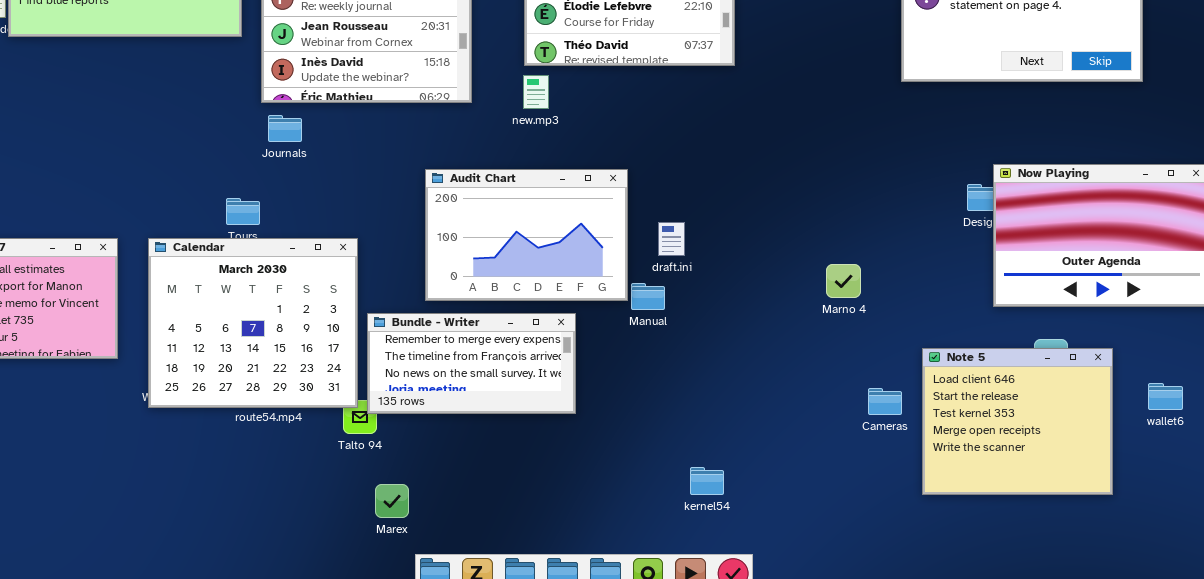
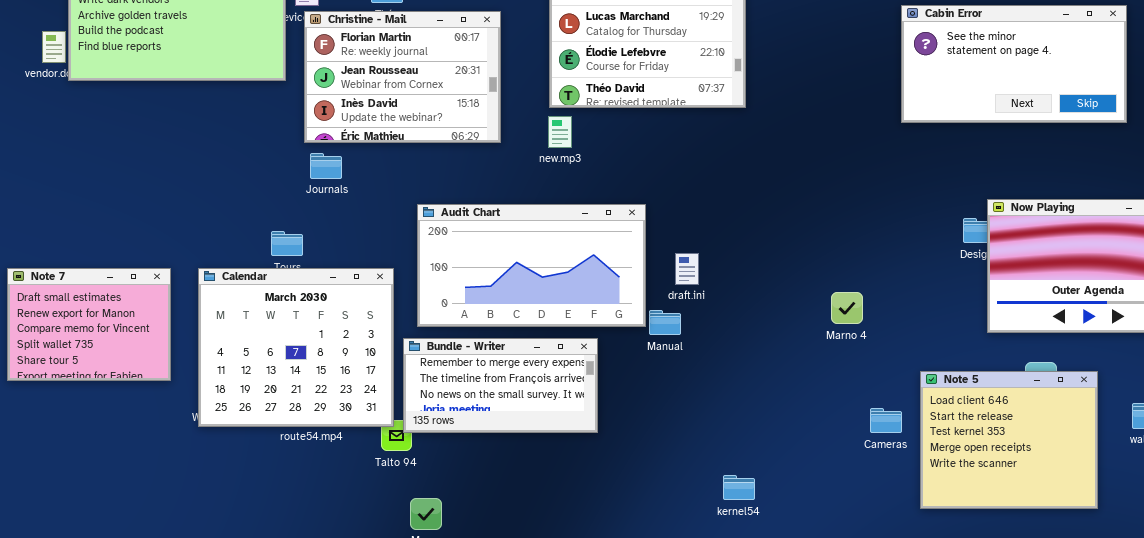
Audit Chart: [425,169,628,301] -> [417,204,646,327], resized
kernel54: [690,467,724,495] -> [723,475,755,500], moved

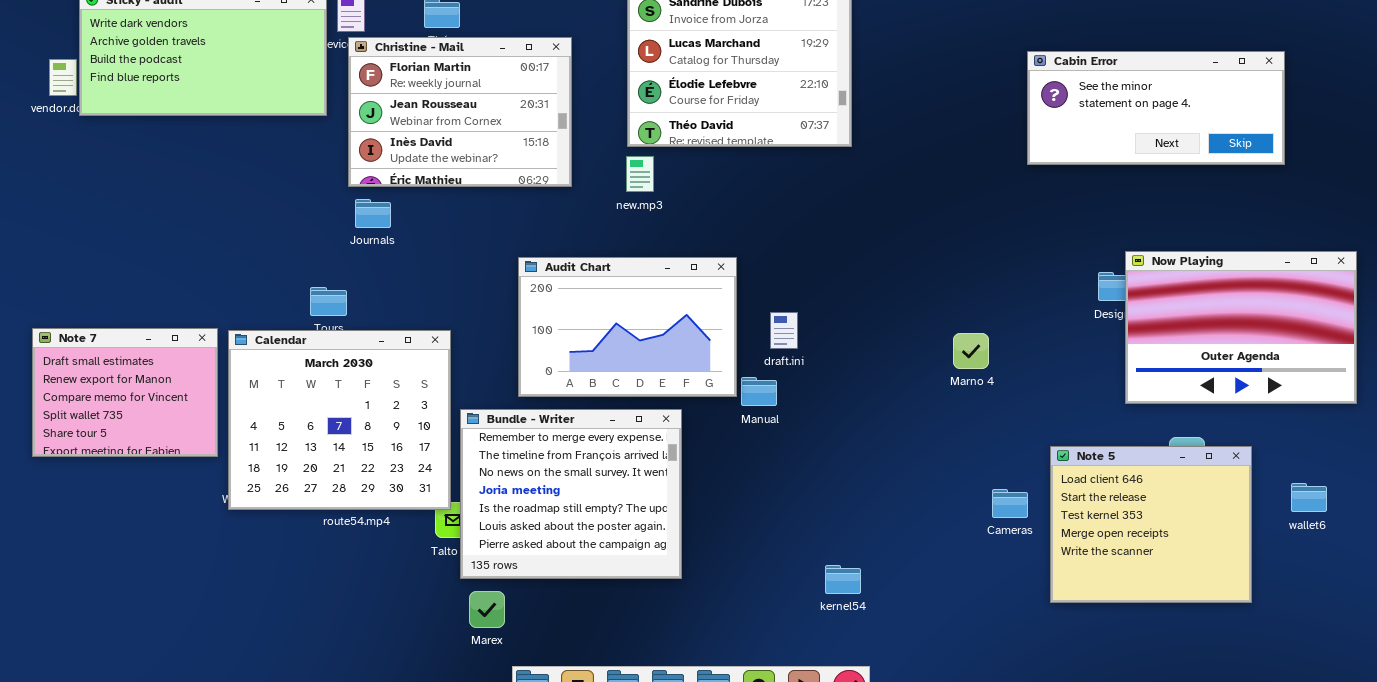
Cabin Error: [901,5,1127,123] -> [1027,51,1285,165], resized
Audit Chart: [417,204,646,327] -> [518,257,737,397], resized
Note 7: [7,268,171,381] -> [32,328,218,457], moved
Marno 4: [831,292,863,324] -> [953,333,989,369], moved
Bundle - Writer: [403,338,598,433] -> [460,409,682,579], resized

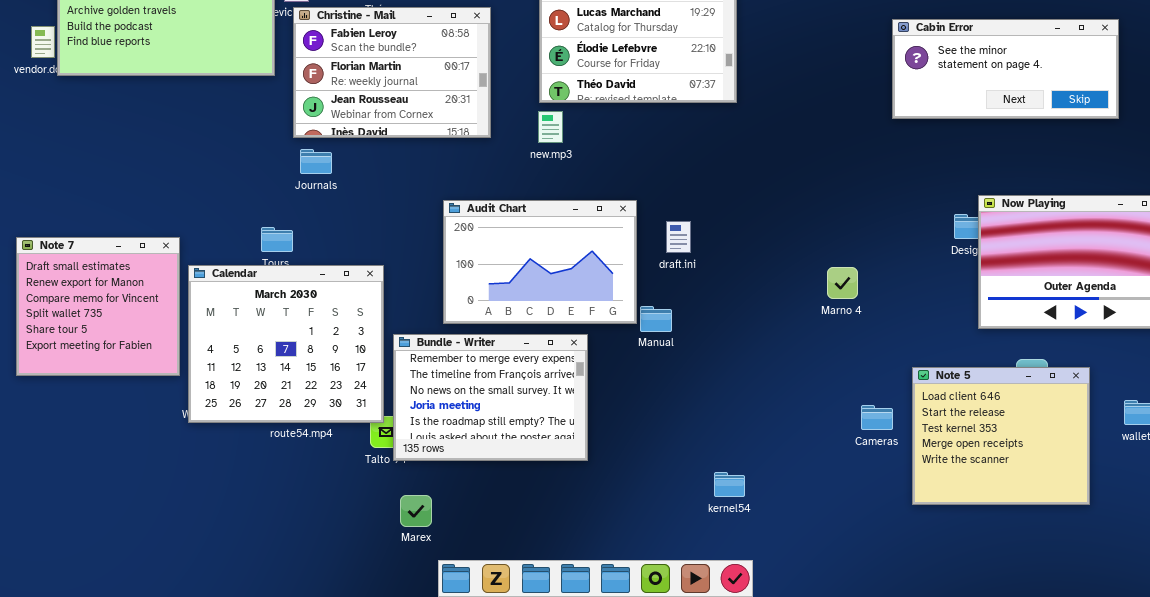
Christine - Mail: [348,37,572,187] -> [293,7,491,138], scrolled up 1 row
draft.ini: [770,312,798,349] -> [666,221,691,253], moved
Note 7: [32,328,218,457] -> [16,237,180,376], resized
Bundle - Writer: [460,409,682,579] -> [393,334,588,461], resized

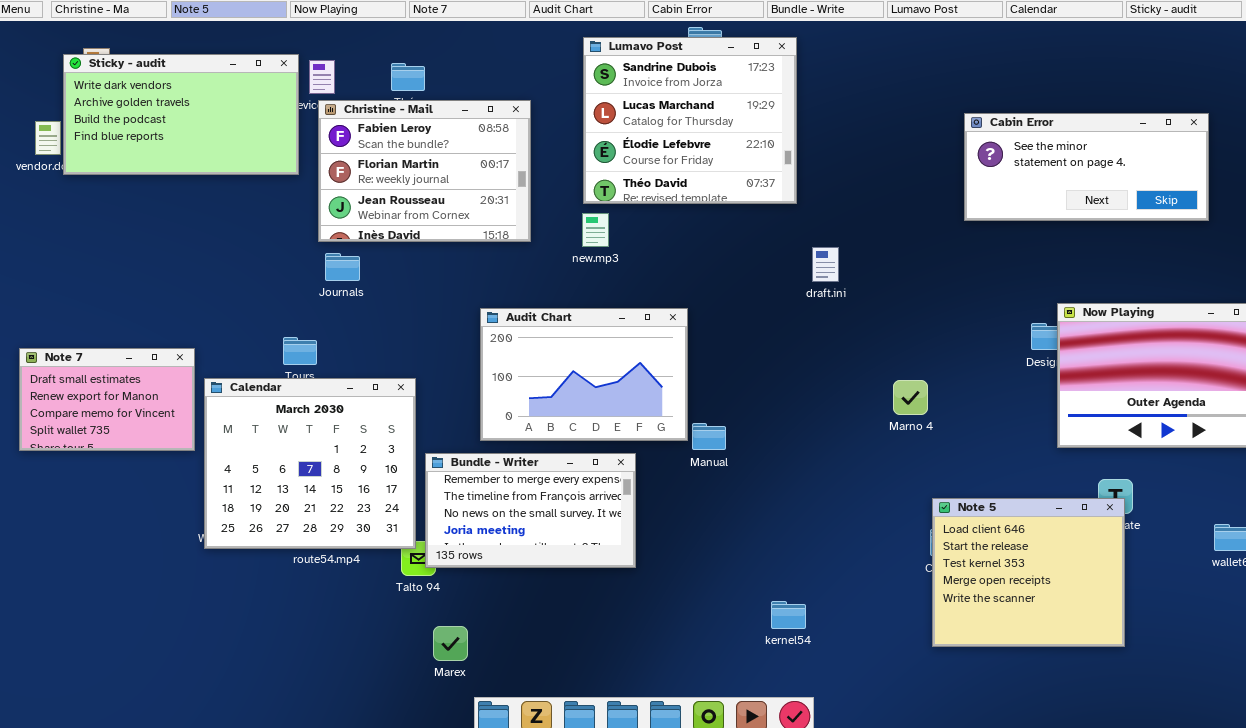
draft.ini: [666,221,691,253] -> [812,247,839,282], moved
Note 7: [16,237,180,376] -> [19,348,195,451], resized
Bundle - Writer: [393,334,588,461] -> [425,453,636,568], resized
Note 5: [912,367,1090,505] -> [932,498,1125,647], moved

